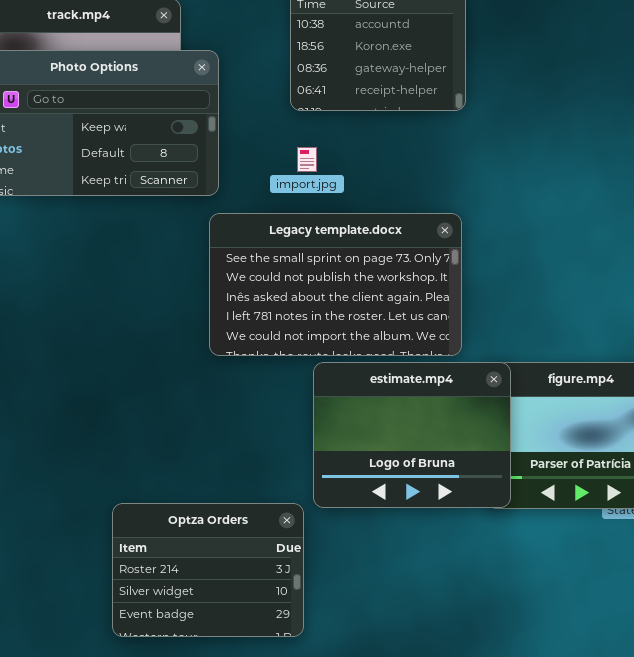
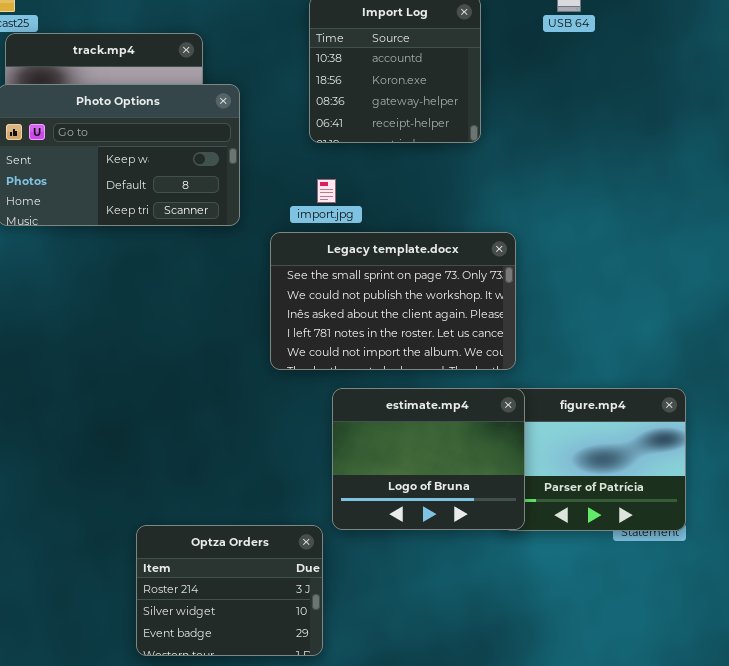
Legacy template.docx: [209,213,462,356] -> [270,232,516,370], moved

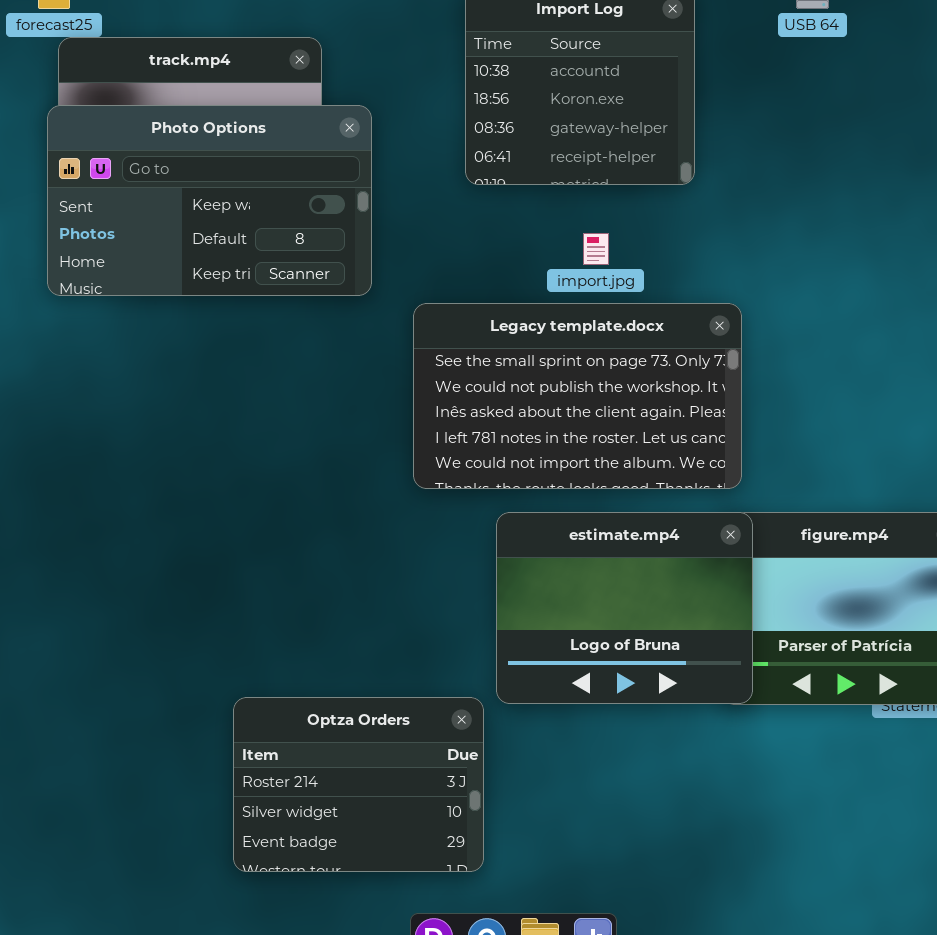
import.jpg: [317,179,336,203] -> [583,233,609,265], moved

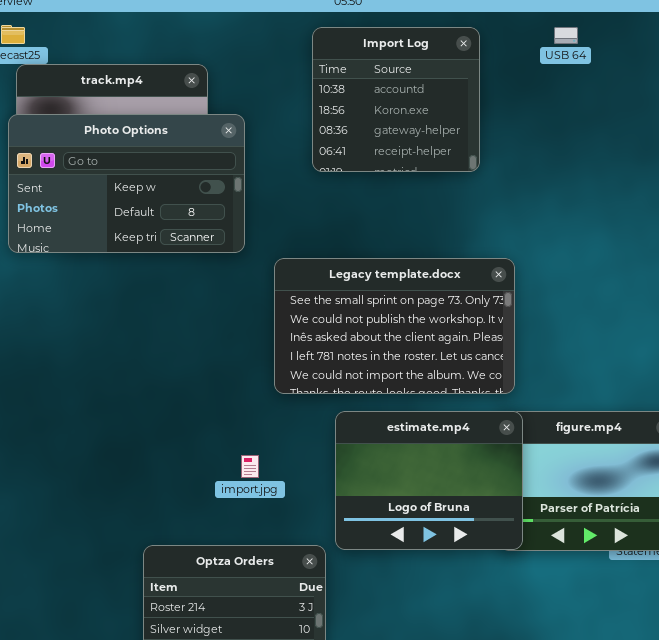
import.jpg: [583,233,609,265] -> [241,455,259,478], moved

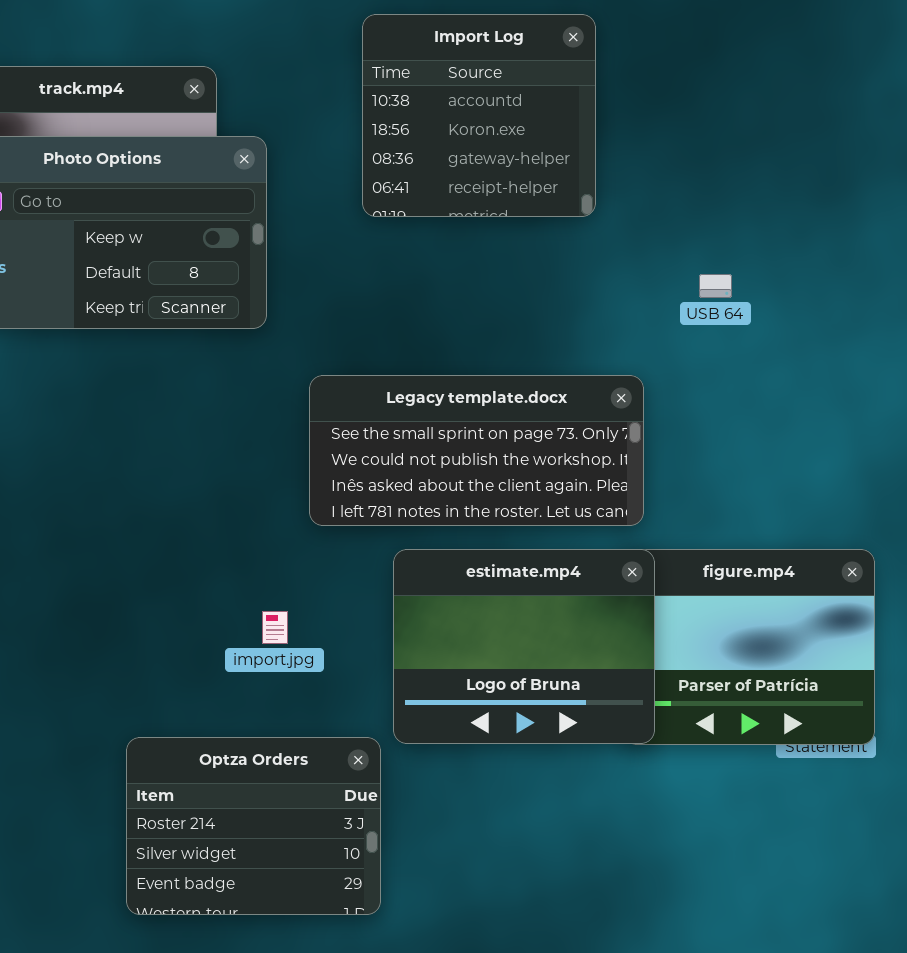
USB 64: [554,27,578,44] -> [699,274,732,298], moved
Legacy template.docx: [274,258,515,394] -> [309,375,644,526], resized

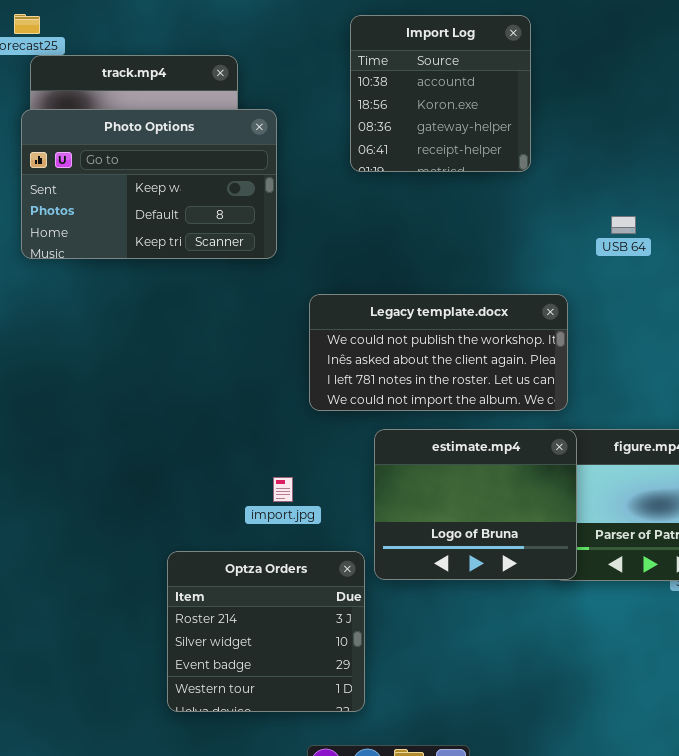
Legacy template.docx: [309,375,644,526] -> [309,294,568,411], scrolled down 1 row
Optza Orders: [126,737,381,915] -> [167,551,365,712], resized

